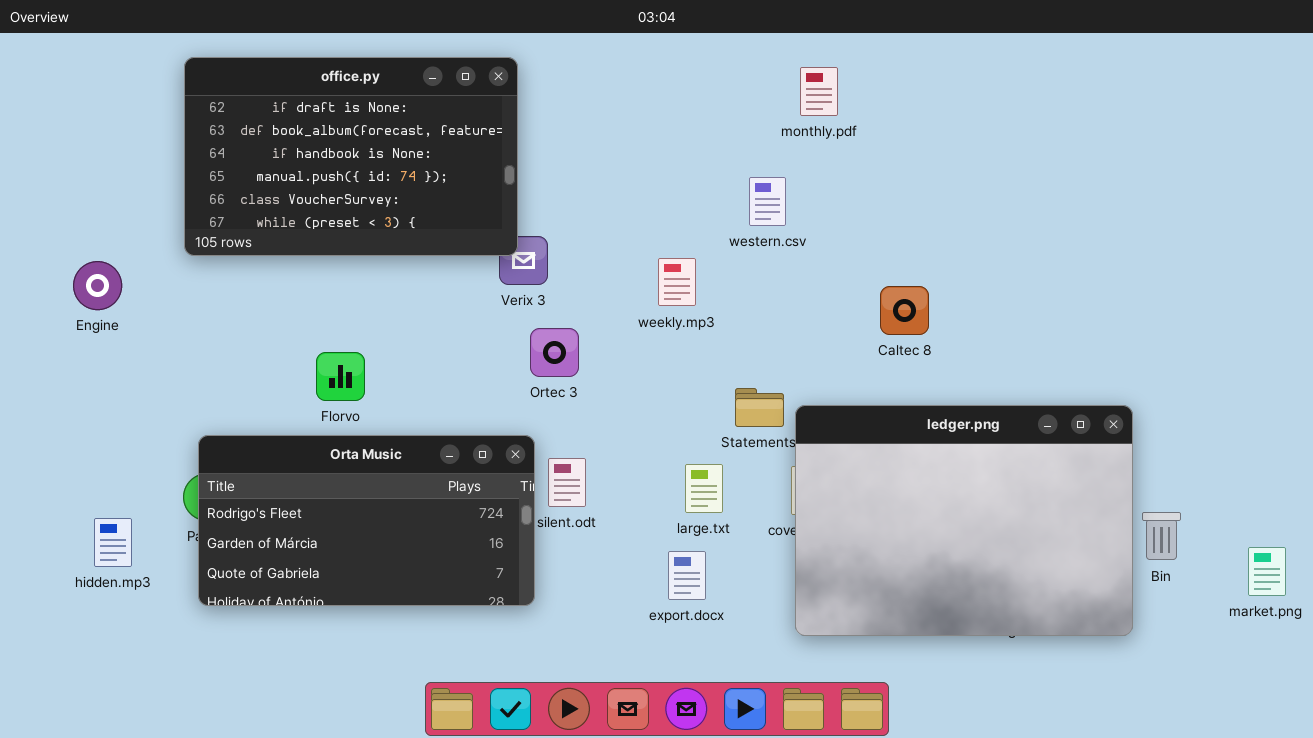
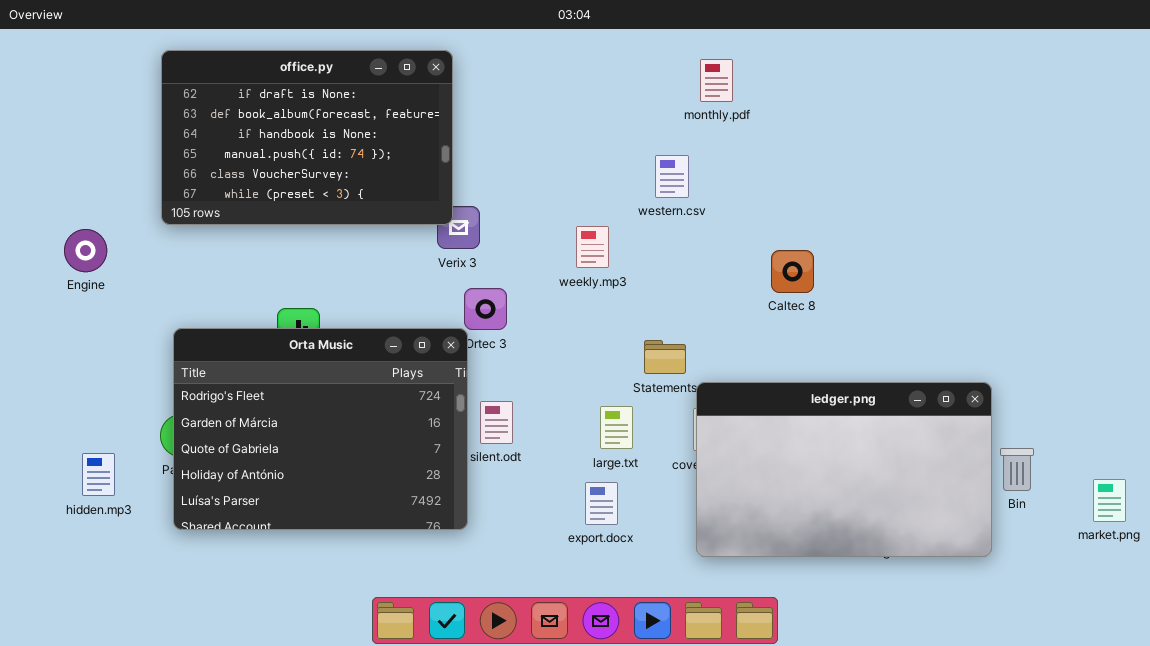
ledger.png: [795,405,1133,636] -> [696,382,992,557], resized
Orta Music: [198,435,535,606] -> [173,328,468,530], resized

